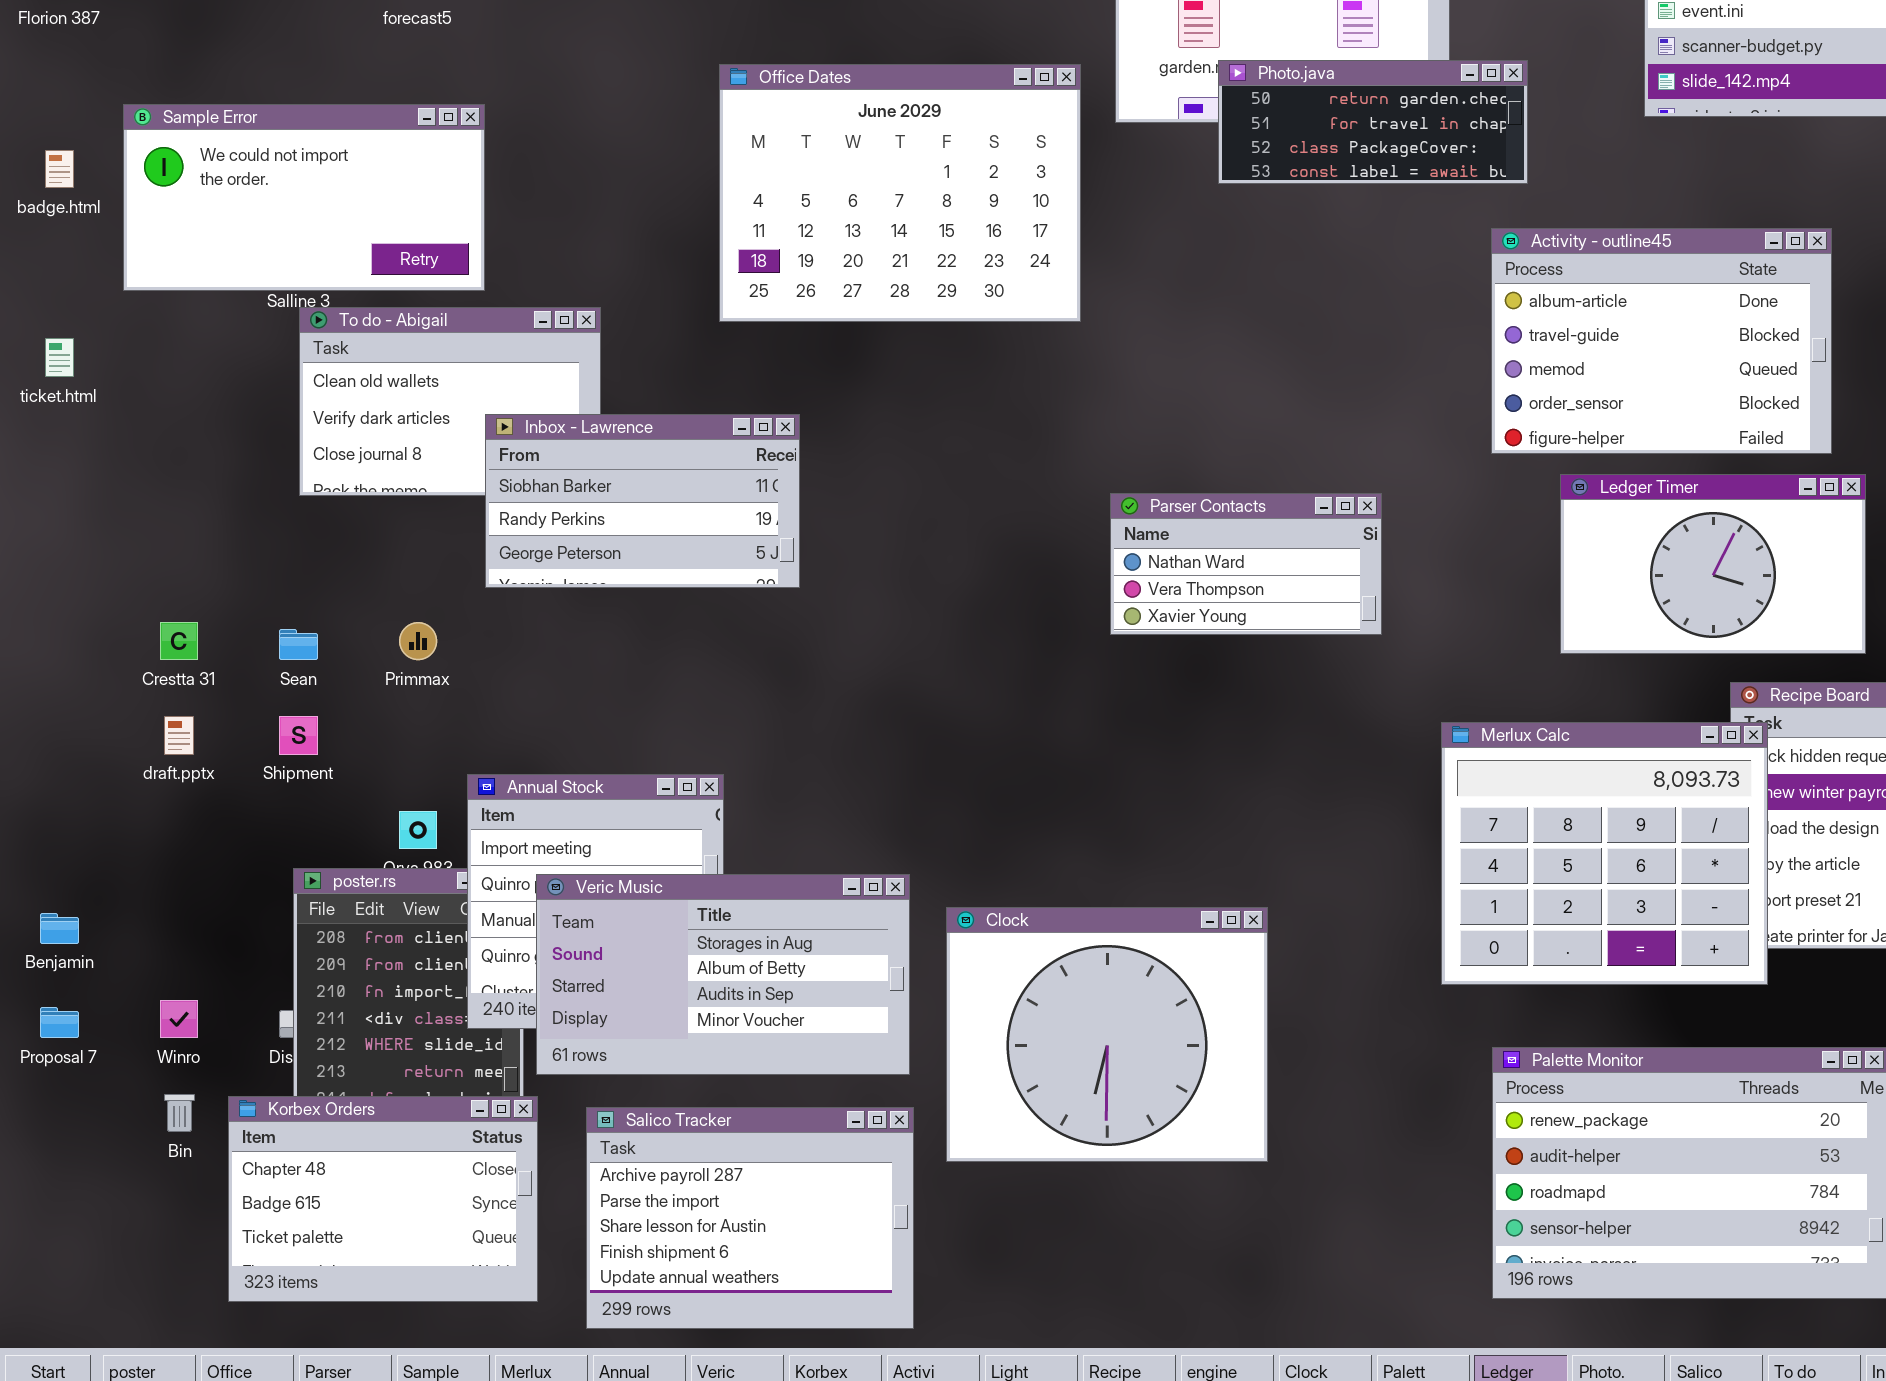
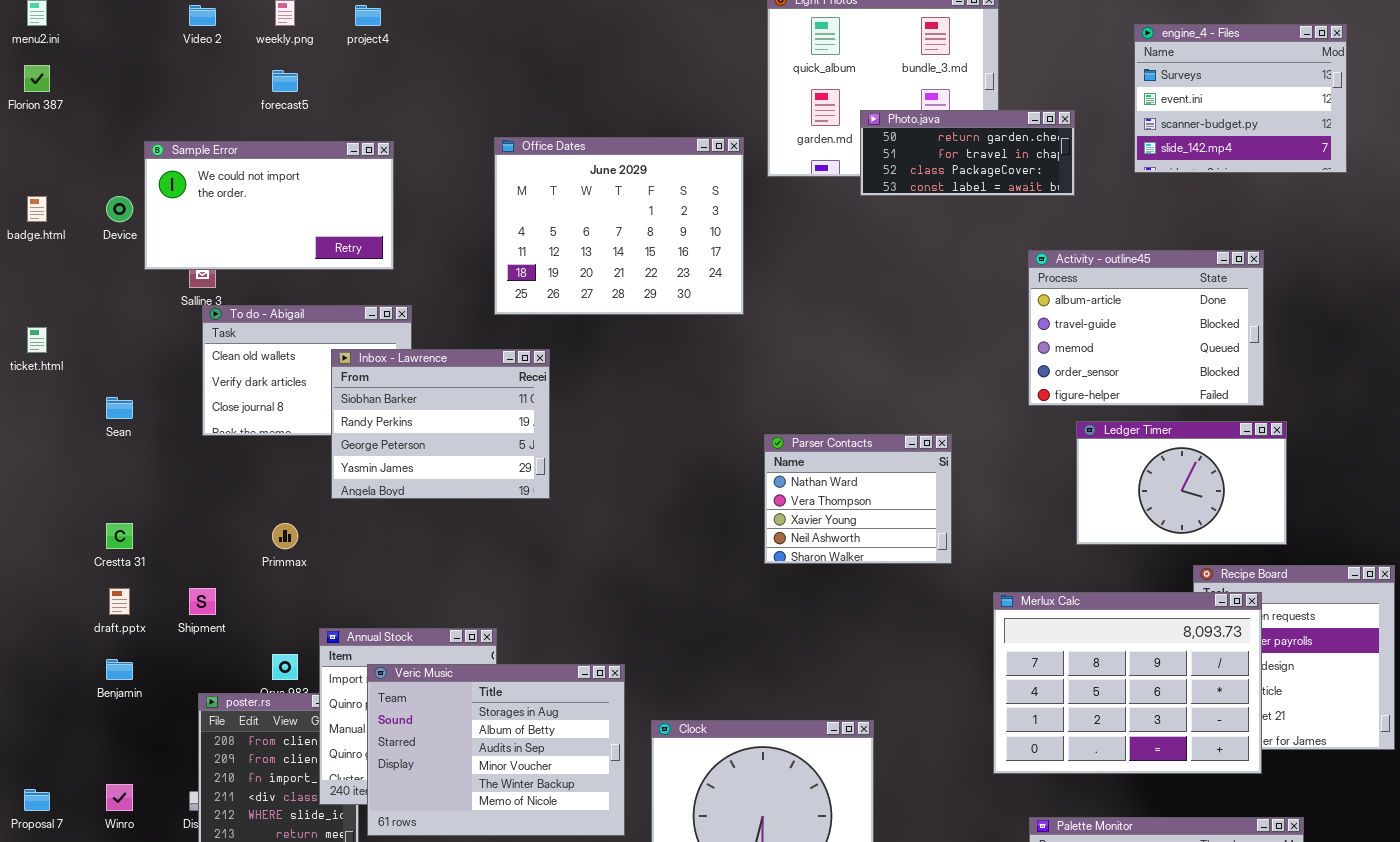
Photo.java: [1218,60,1528,184] -> [860,110,1075,196], moved
Sample Error: [123,104,485,291] -> [144,141,394,270], moved
Inbox - Lawrence: [485,414,800,588] -> [331,349,550,499], resized
Parser Contacts: [1110,493,1382,635] -> [764,434,952,564], resized
Sean: [279,629,318,660] -> [106,397,133,419], moved
Merlux Calc: [1441,722,1768,985] -> [993,592,1262,774], resized
Veric Music: [536,874,910,1075] -> [367,664,625,836], resized
Benjamin: [40,913,79,944] -> [106,659,133,680], moved

